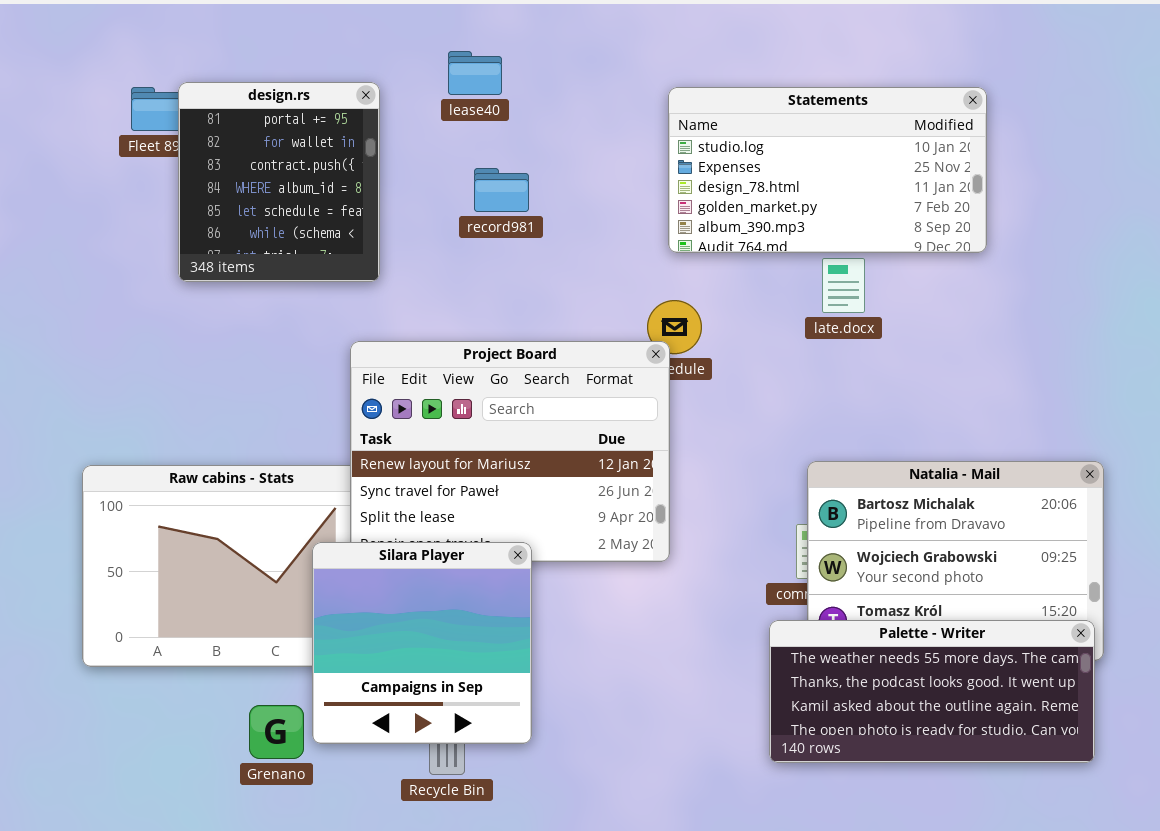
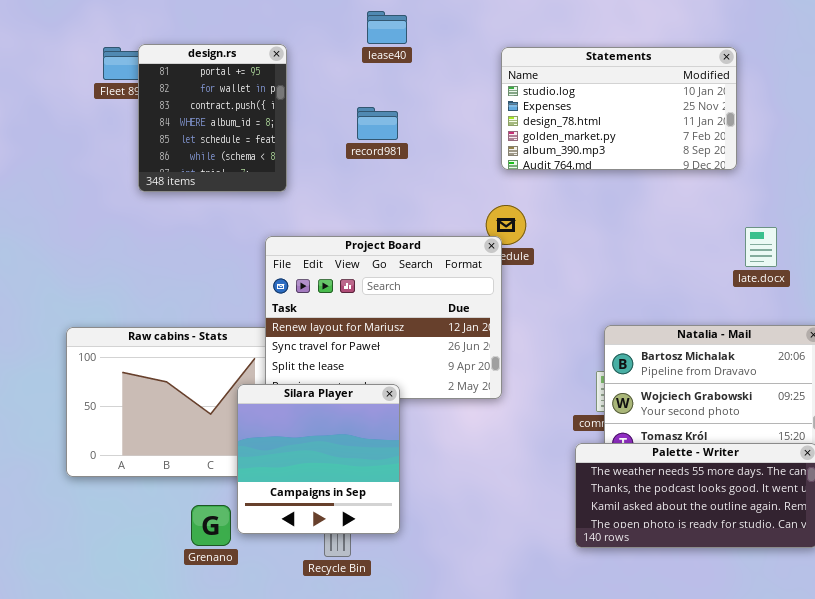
lease40: [448,51,502,95] -> [367,11,407,44], moved
late.docx: [822,258,865,313] -> [745,227,777,267], moved

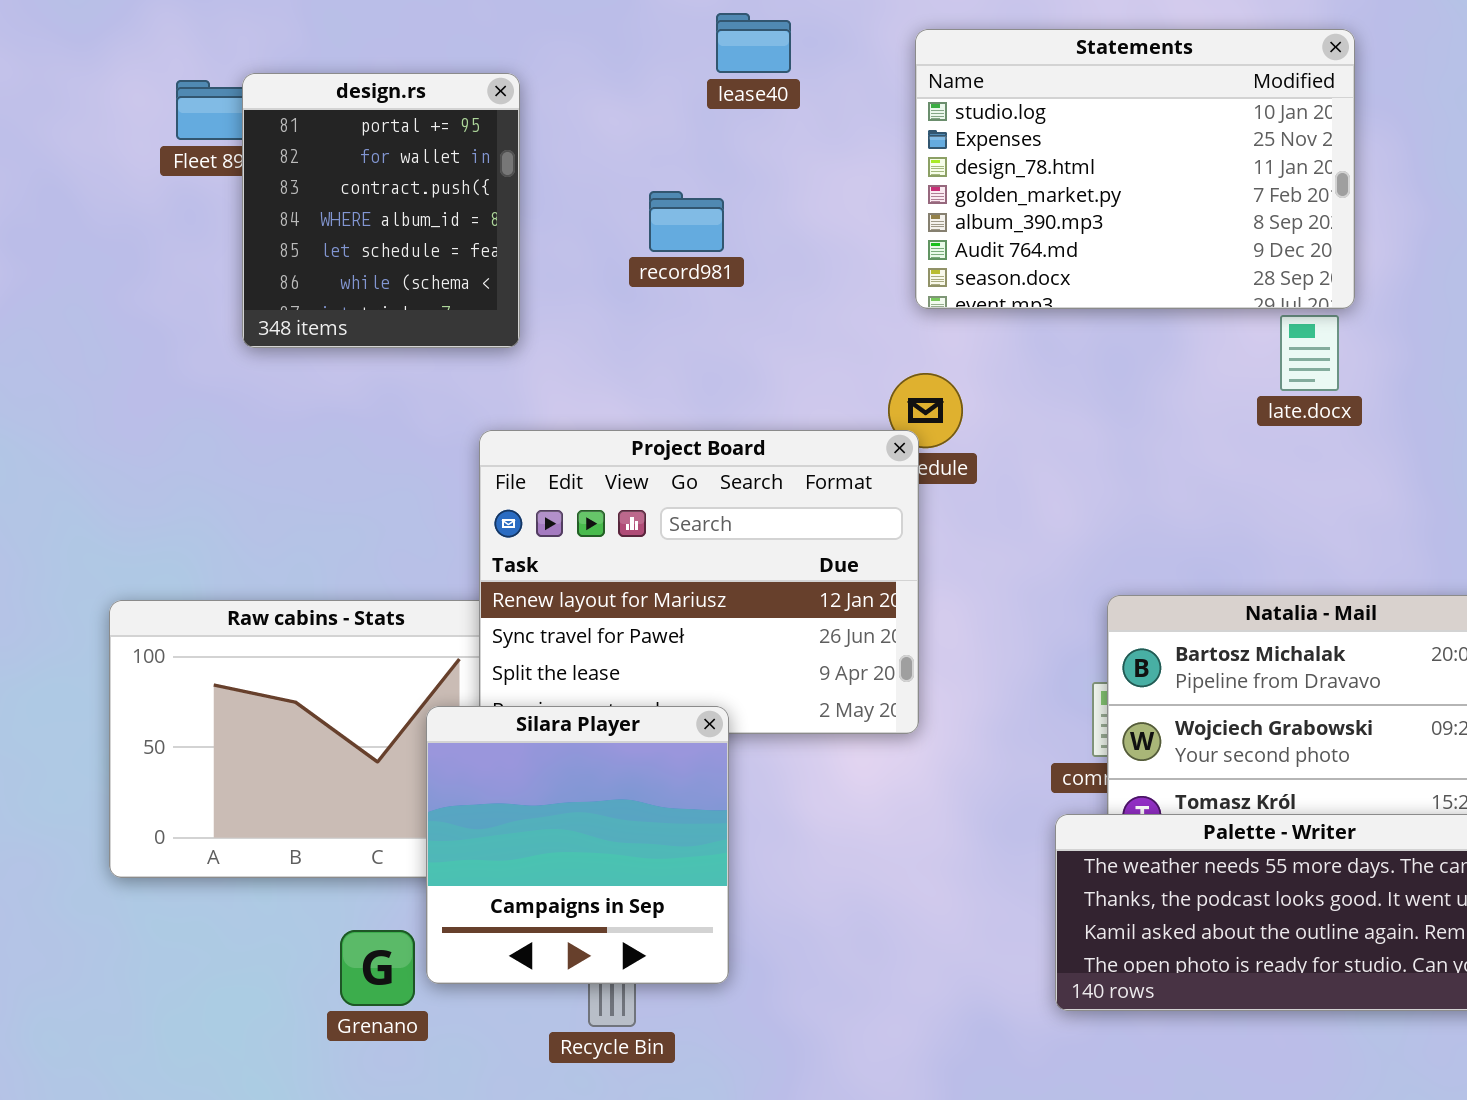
lease40: [367,11,407,44] -> [716,13,791,73], moved
Statements: [501,47,737,170] -> [915,29,1355,309], resized
late.docx: [745,227,777,267] -> [1280,315,1339,391], moved

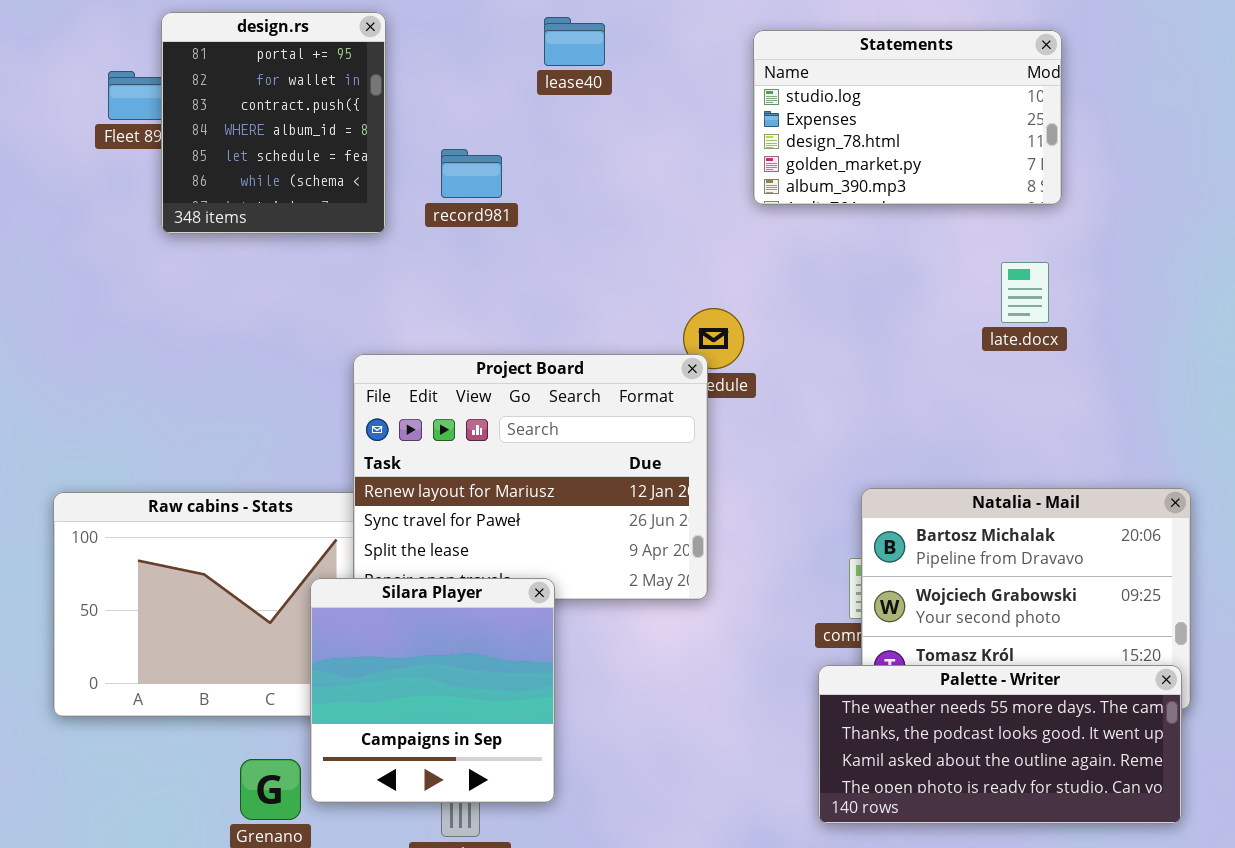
Statements: [915,29,1355,309] -> [753,30,1062,205], resized
design.rs: [242,73,520,348] -> [161,12,386,234], moved
record981: [649,191,724,252] -> [441,149,502,198], moved

